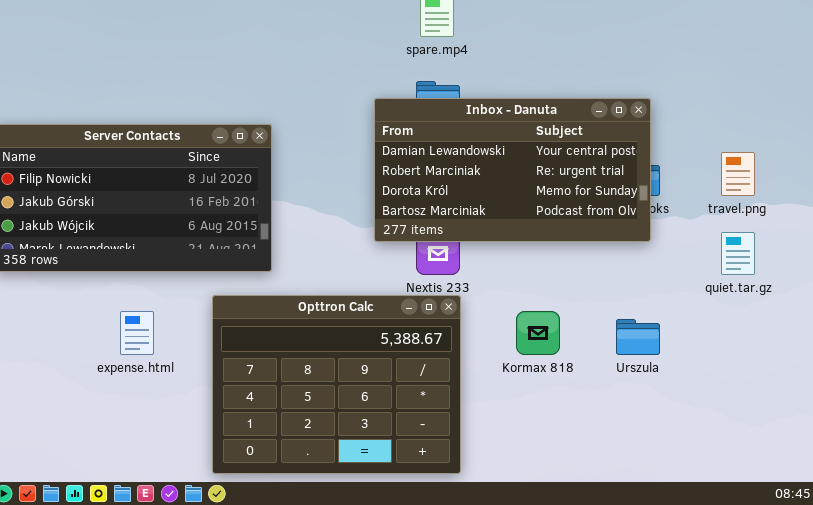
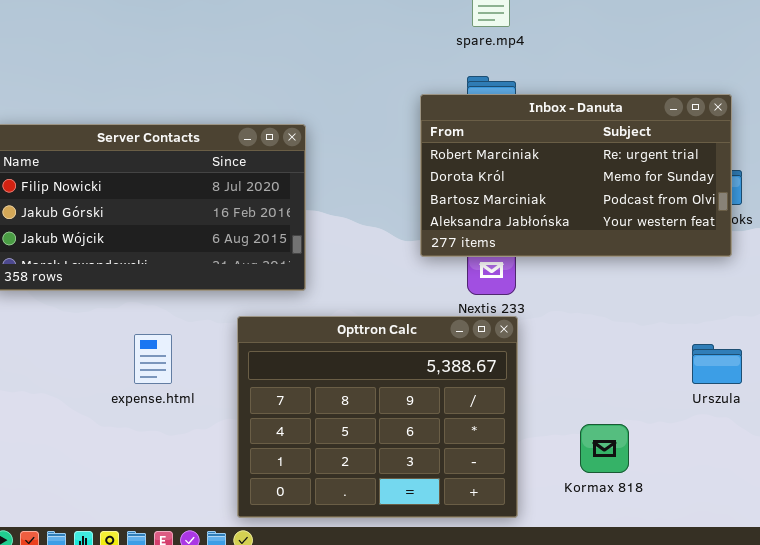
Inbox - Danuta: [374,98,651,242] -> [420,94,732,257], scrolled down 1 row
Kormax 818: [516,311,560,355] -> [580,424,629,473], moved

